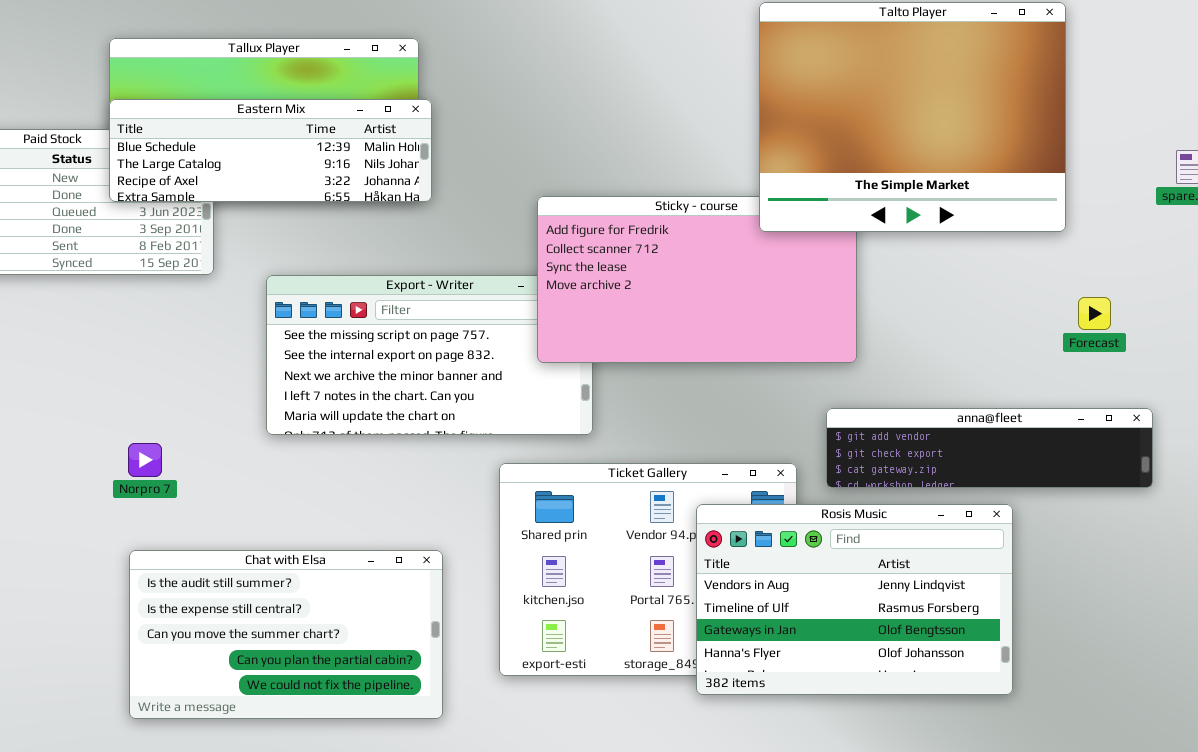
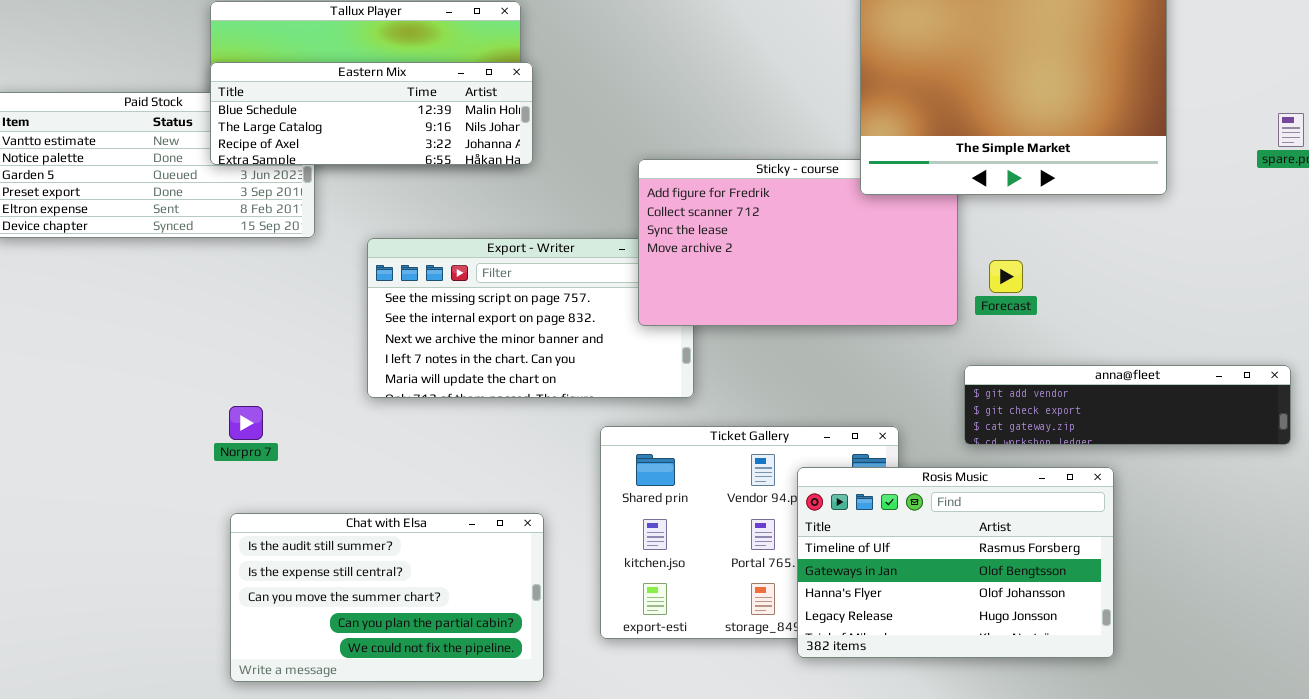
Forecast: [1078,297,1111,330] -> [989,260,1023,293], moved
anna@fleet: [826,408,1153,488] -> [964,365,1291,445], moved
Rosis Music: [696,504,1013,695] -> [797,467,1114,658], scrolled down 1 row

